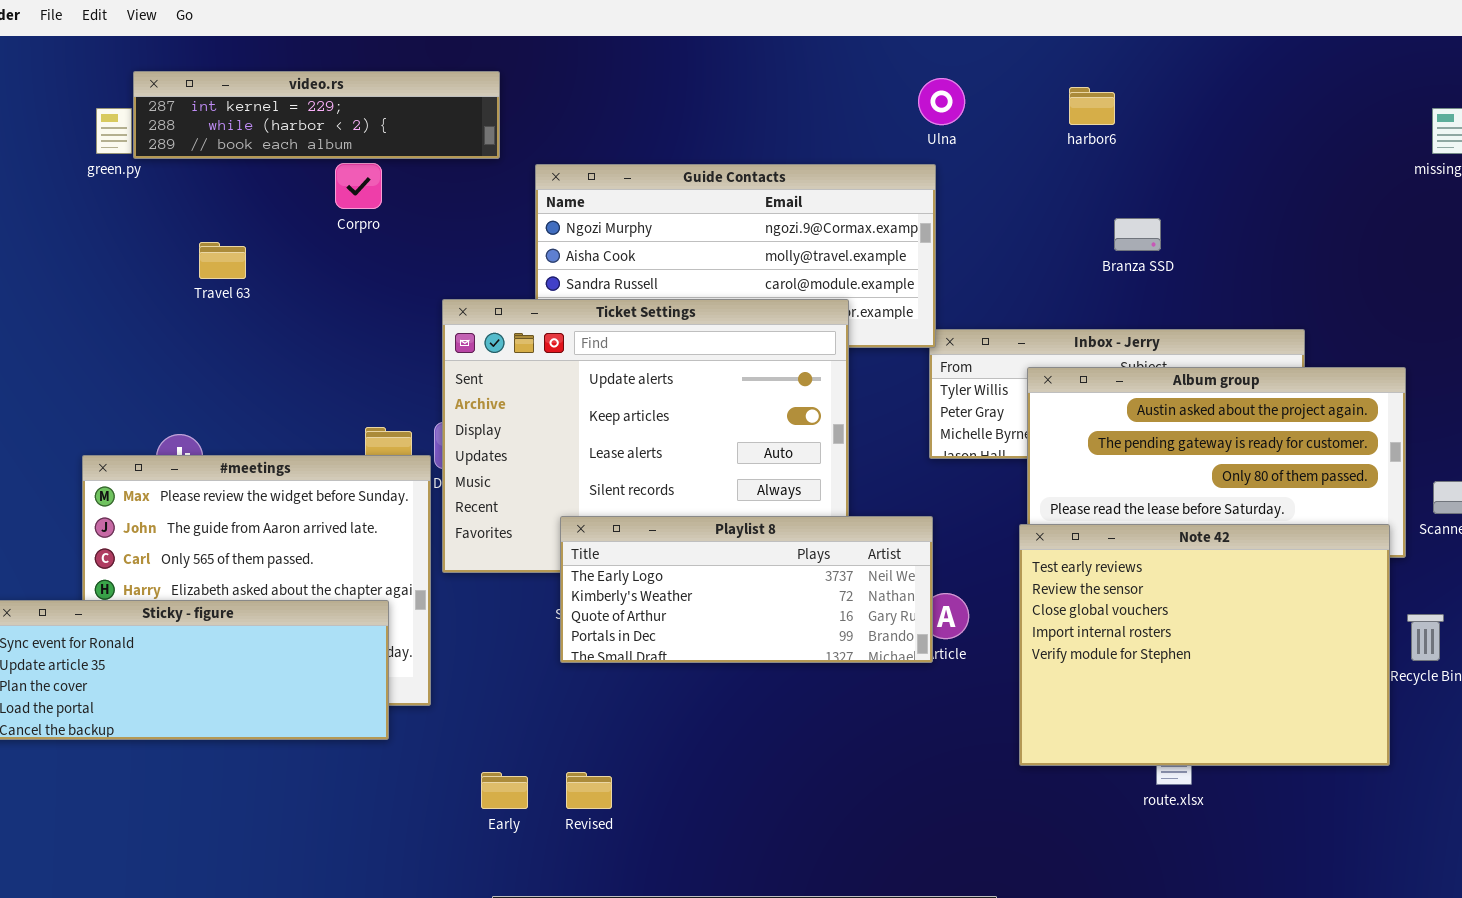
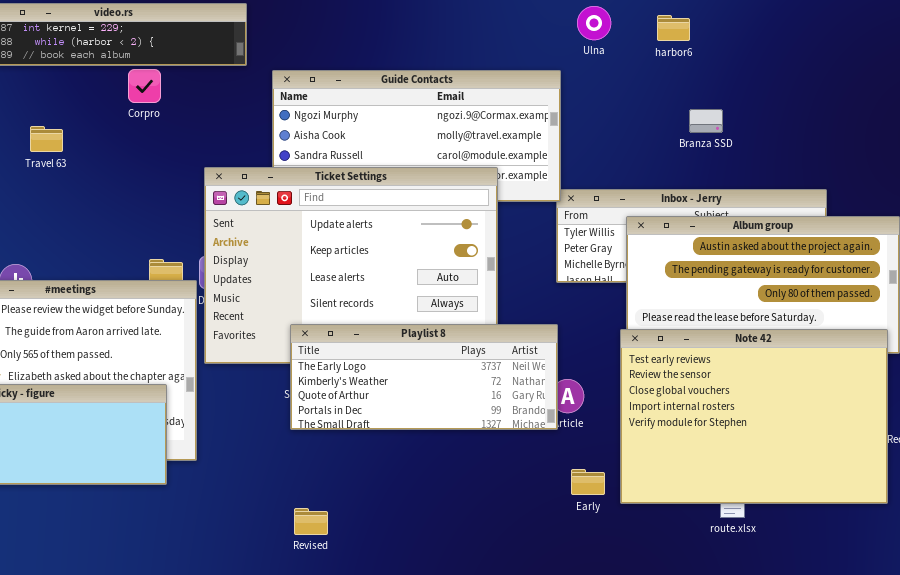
Ulna: [918,78,965,125] -> [577,6,611,40], moved
Early: [481,772,528,809] -> [571,469,605,495], moved

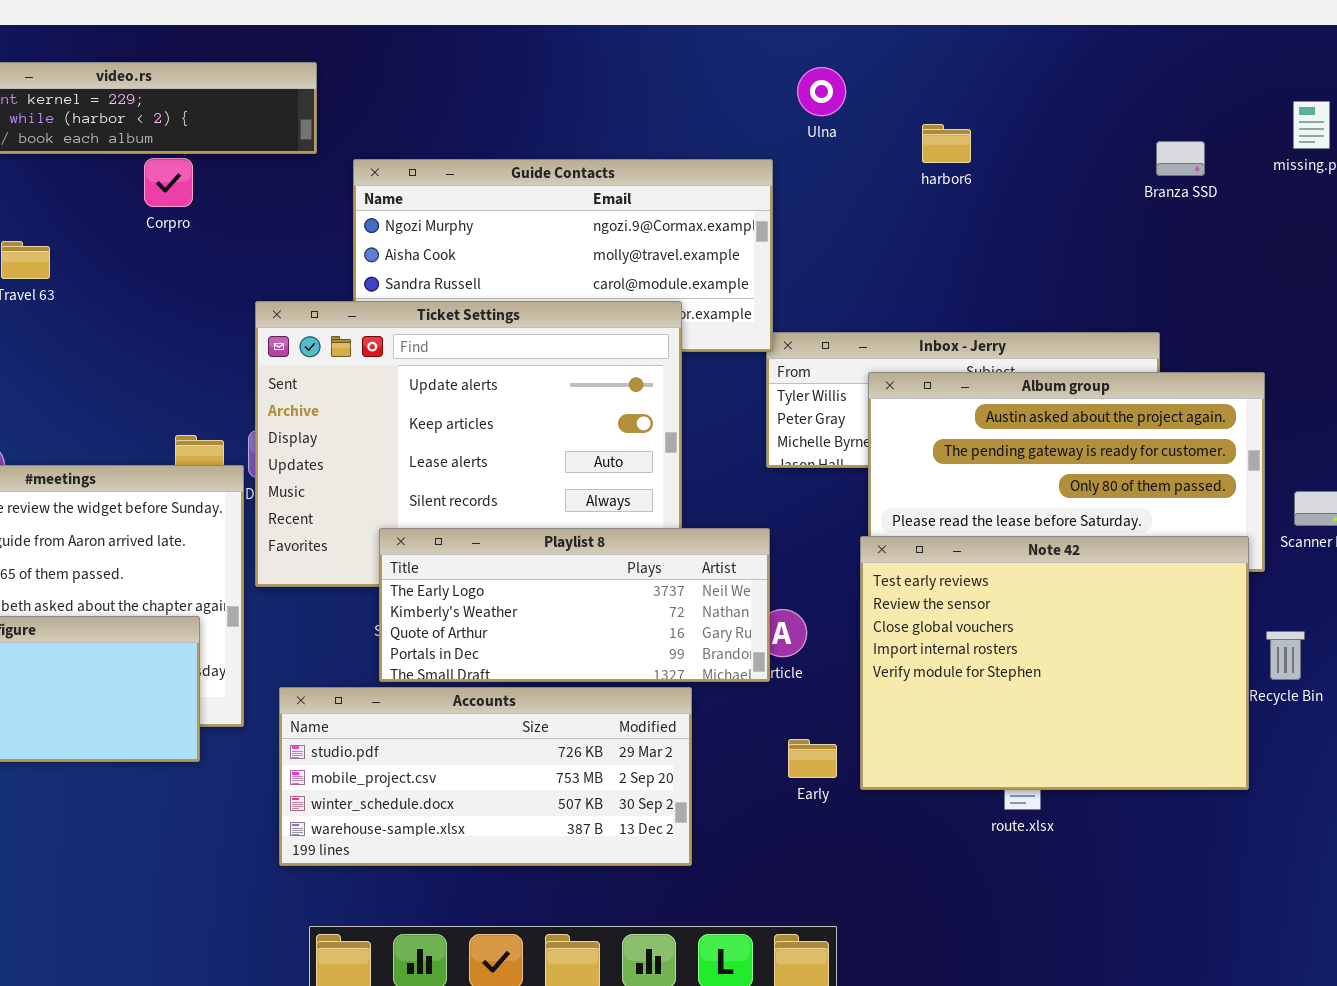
harbor6: [657,15,690,41] -> [922,124,971,163], moved
Branza SSD: [689,109,723,133] -> [1156,141,1205,176], moved
Accounts: none -> [279,687,692,866], opened

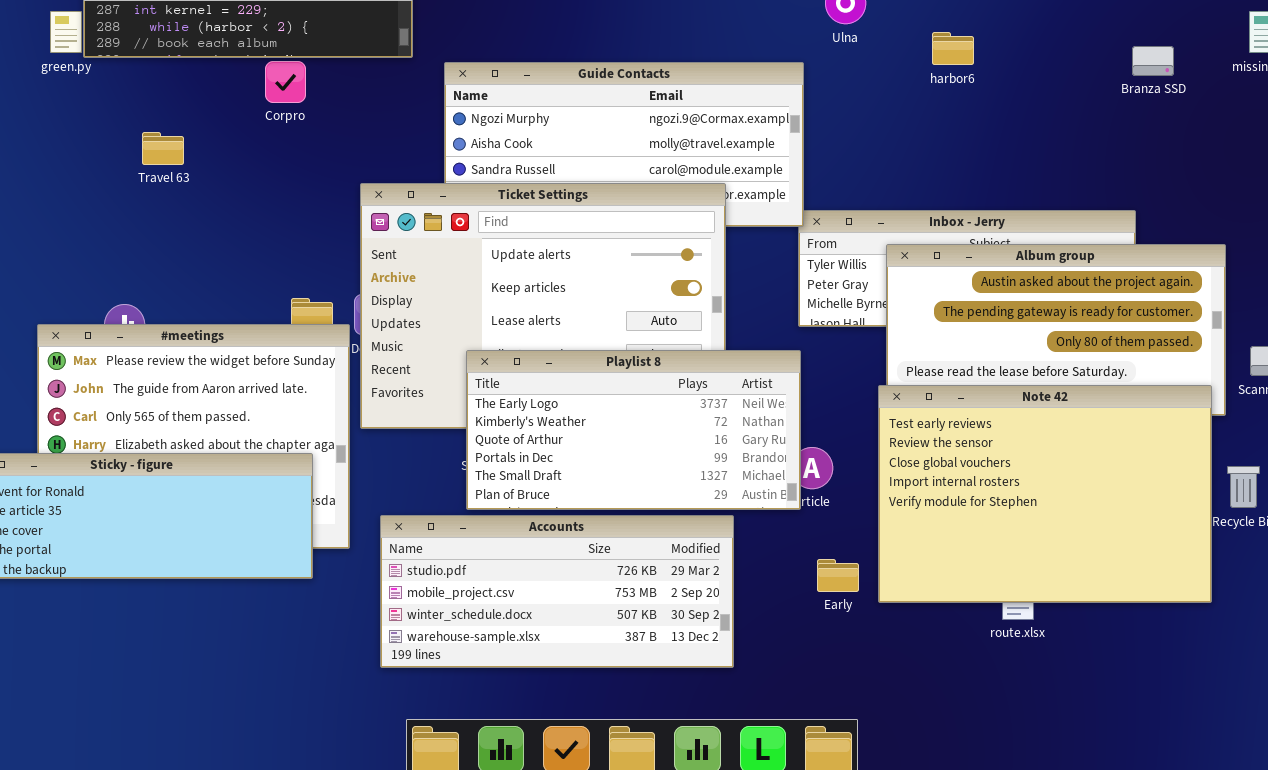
Playlist 8: [379,528,770,682] -> [466,350,801,510], resized

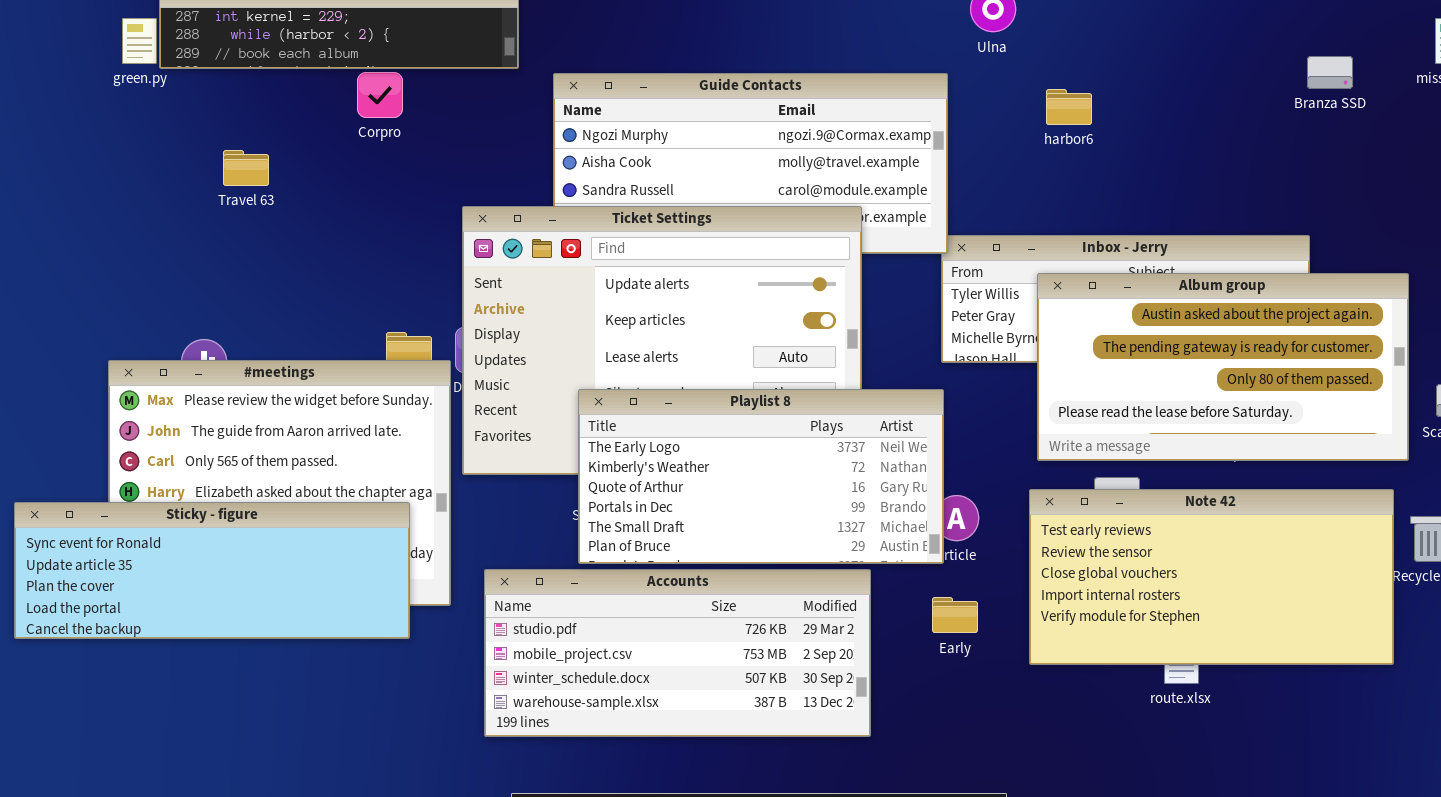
harbor6: [932,32,974,65] -> [1046,89,1092,125], moved
Note 42: [878,385,1212,603] -> [1029,489,1394,665], resized
Early: [817,559,859,592] -> [932,597,978,633], moved

